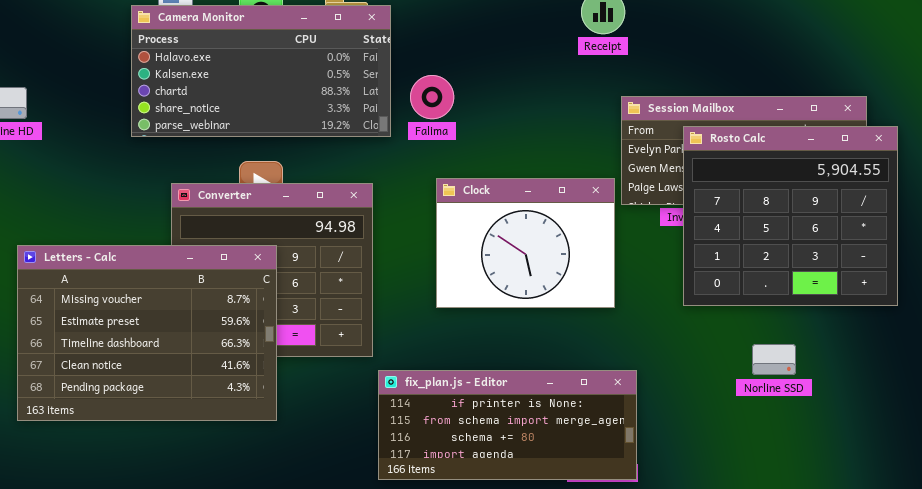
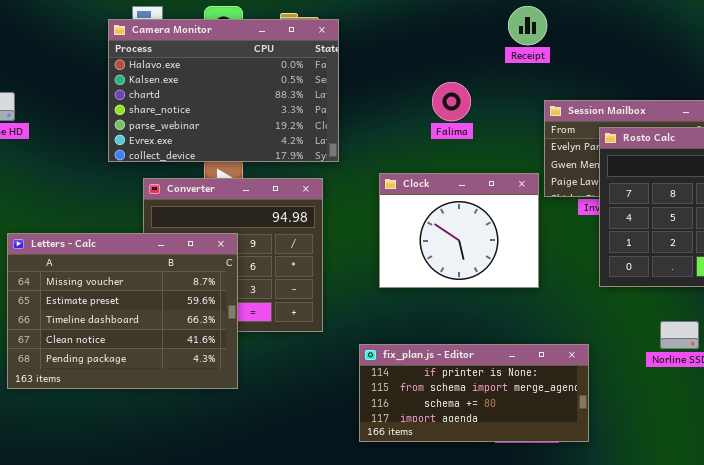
Camera Monitor: [131,5,391,137] -> [108,19,339,162], resized
Falima: [410,75,454,119] -> [432,82,471,121], moved
fix_plan.js - Editor: [378,370,637,480] -> [359,344,589,442], moved

